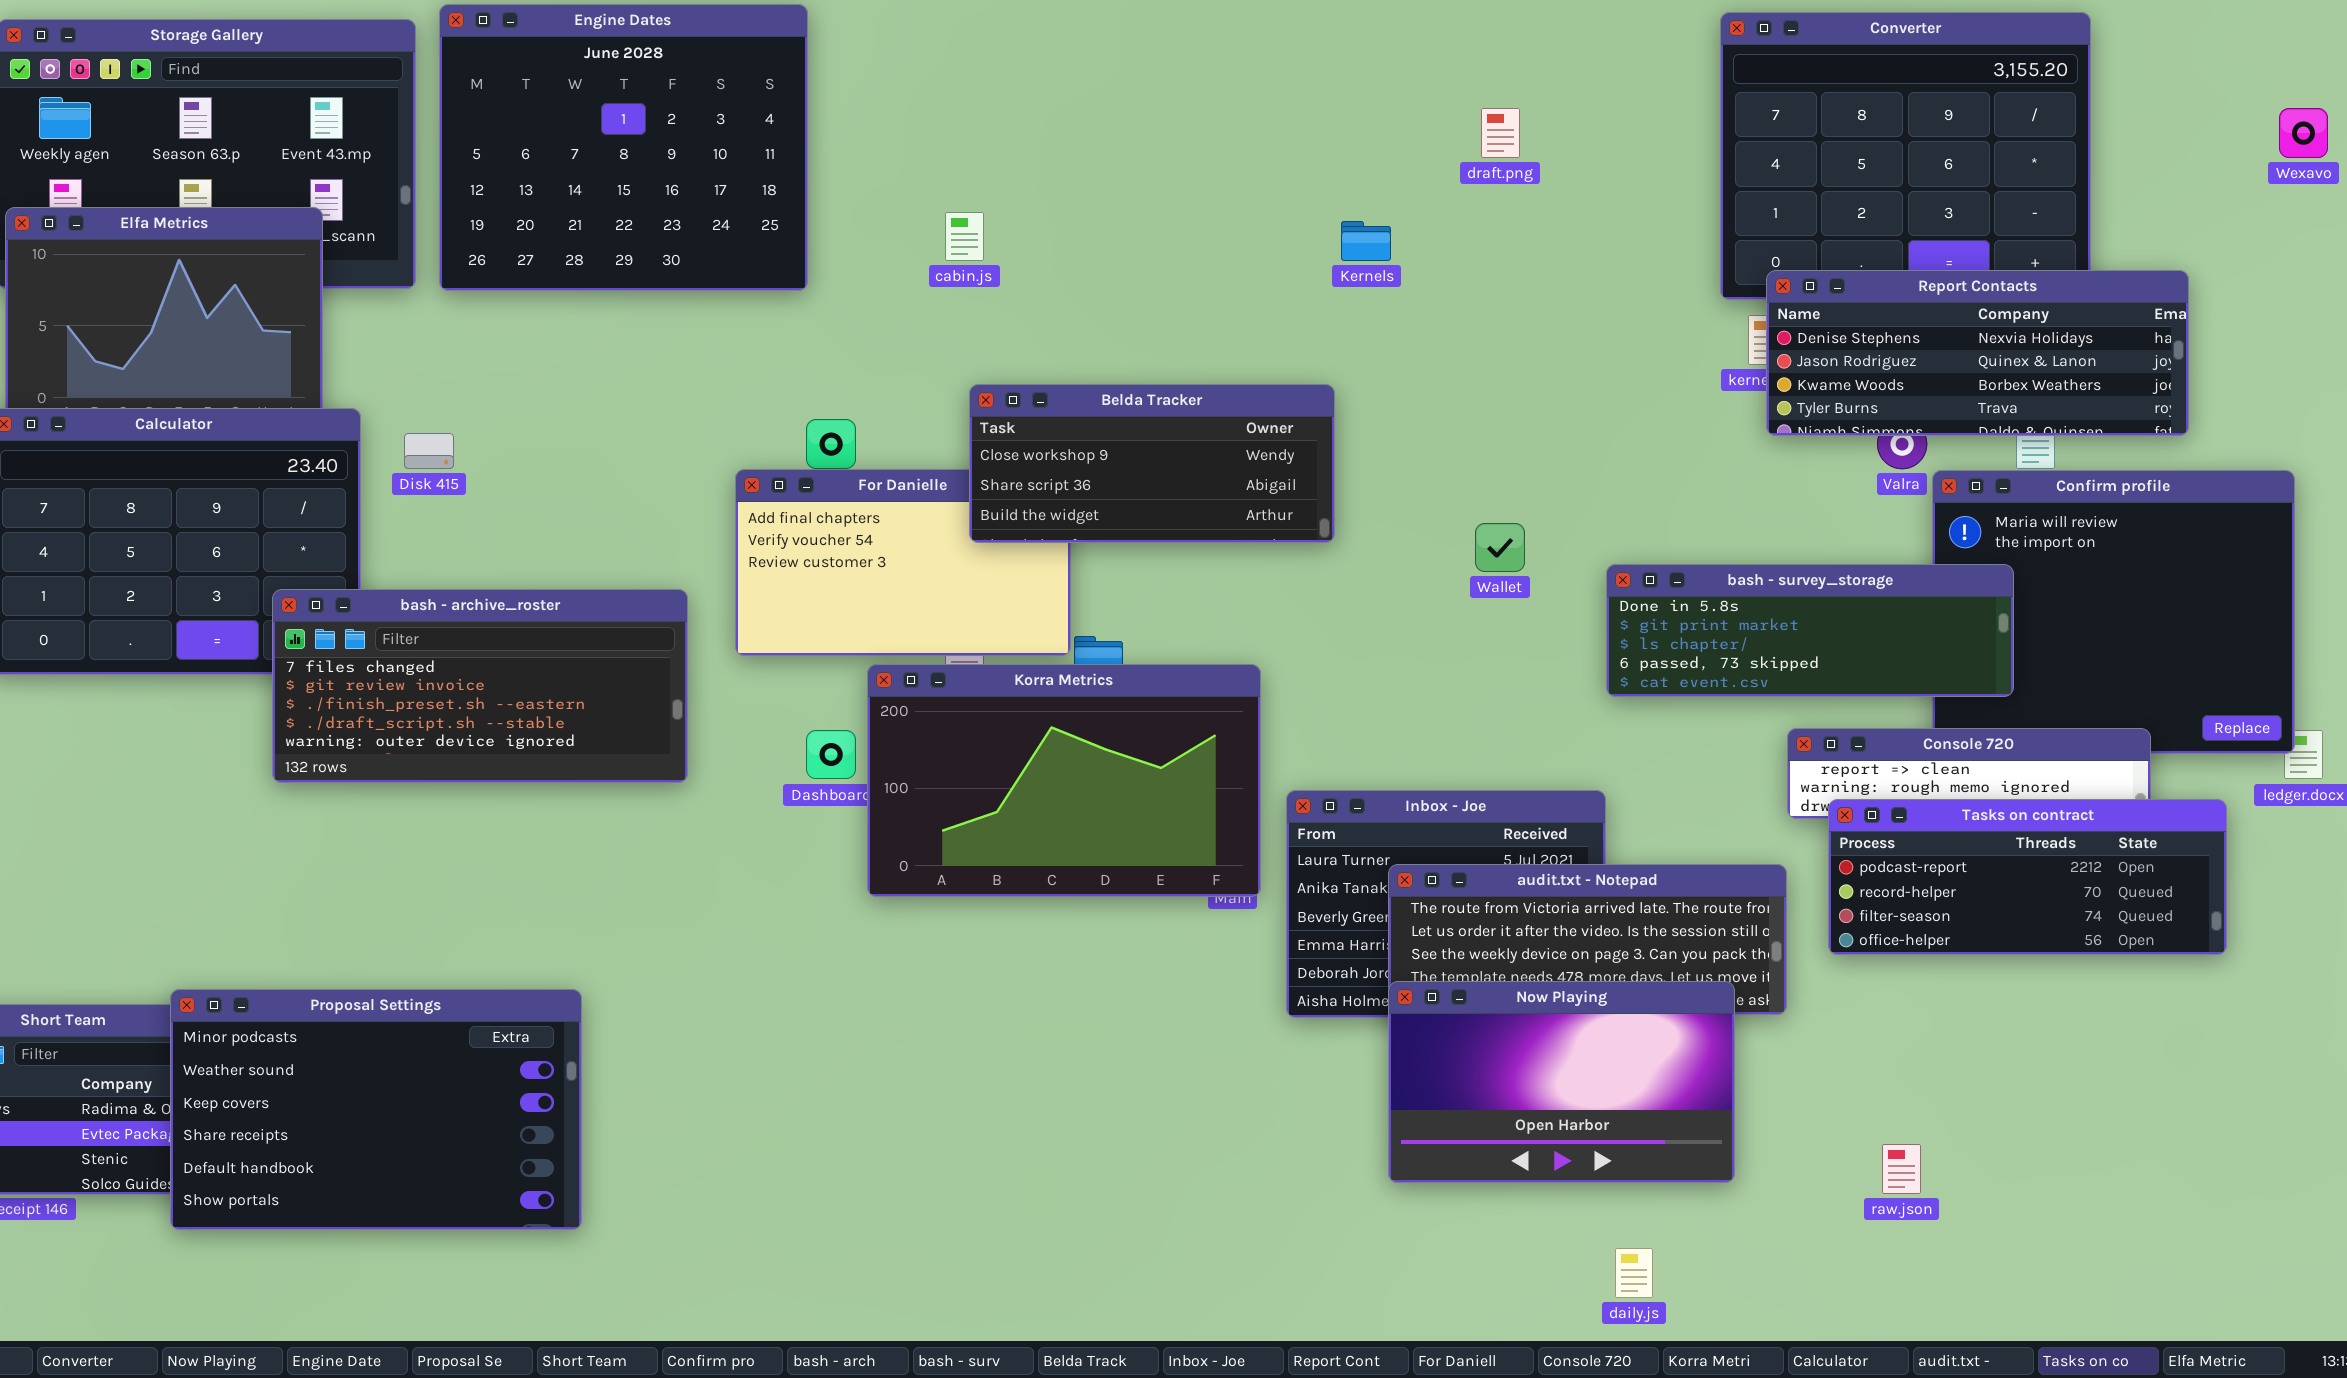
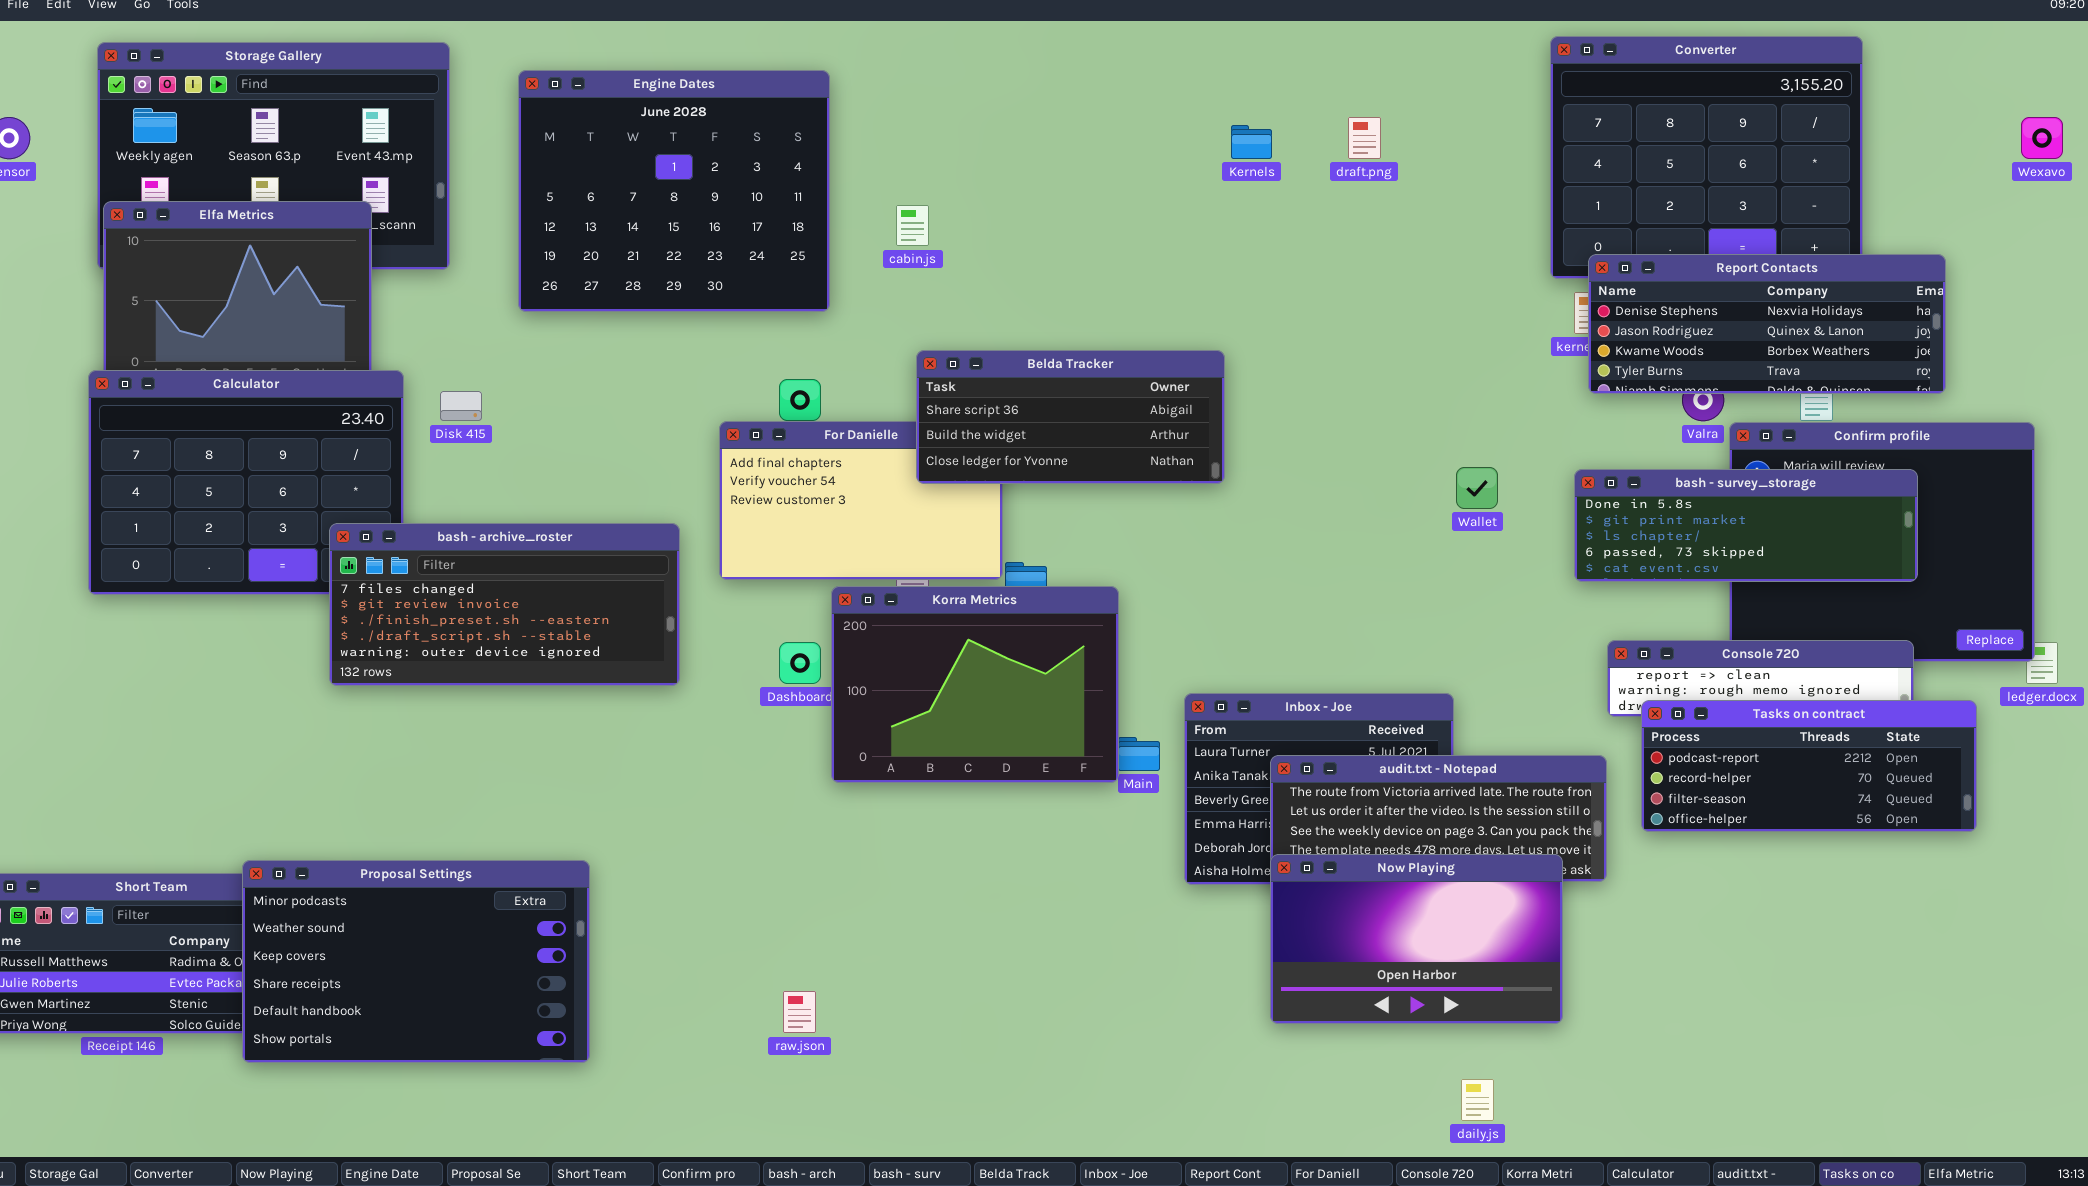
Engine Dates: [439,4,808,291] -> [518,70,830,312], moved
Kernels: [1341,221,1391,261] -> [1231,125,1272,159], moved
Belda Tracker: [969,384,1335,543] -> [916,350,1225,484], scrolled down 1 row
Wallet: [1475,523,1525,572] -> [1456,467,1498,509], moved
bash - survey_storage: [1606,564,2014,697] -> [1574,469,1918,582], moved
Korra Metrics: [867,664,1261,897] -> [831,586,1119,783], resized
raw.json: [1882,1144,1921,1194] -> [783,991,816,1033], moved

